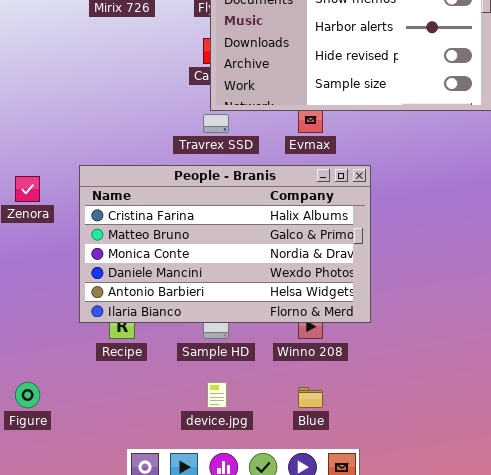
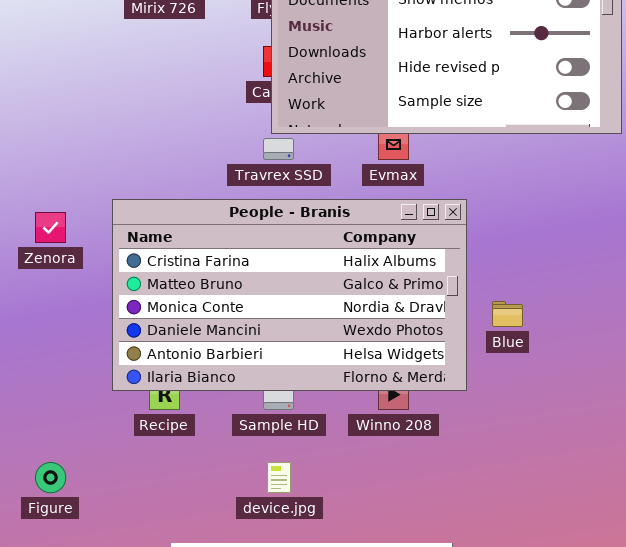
Blue: [298,387,323,408] -> [492,301,523,327], moved

